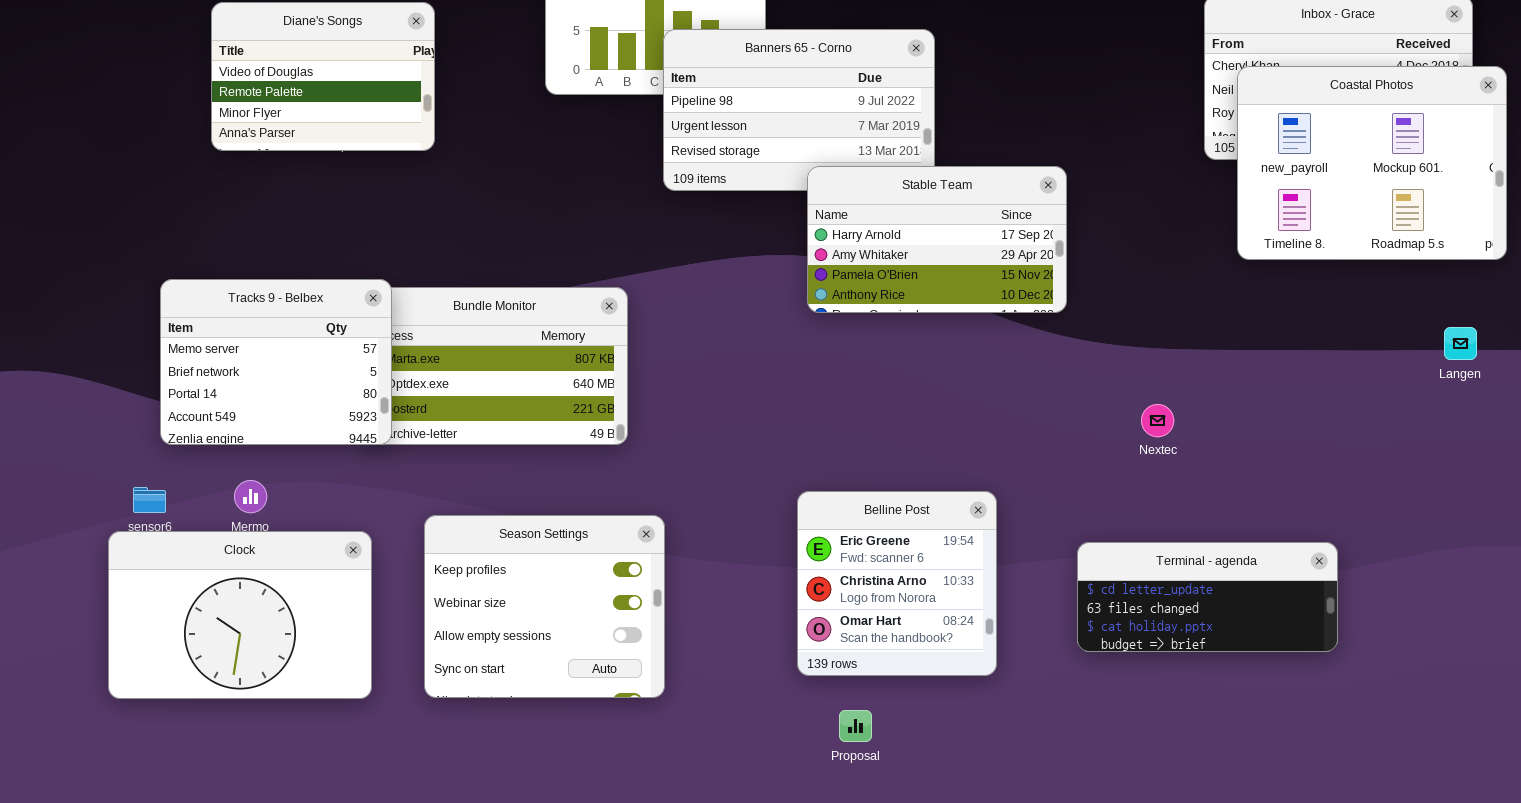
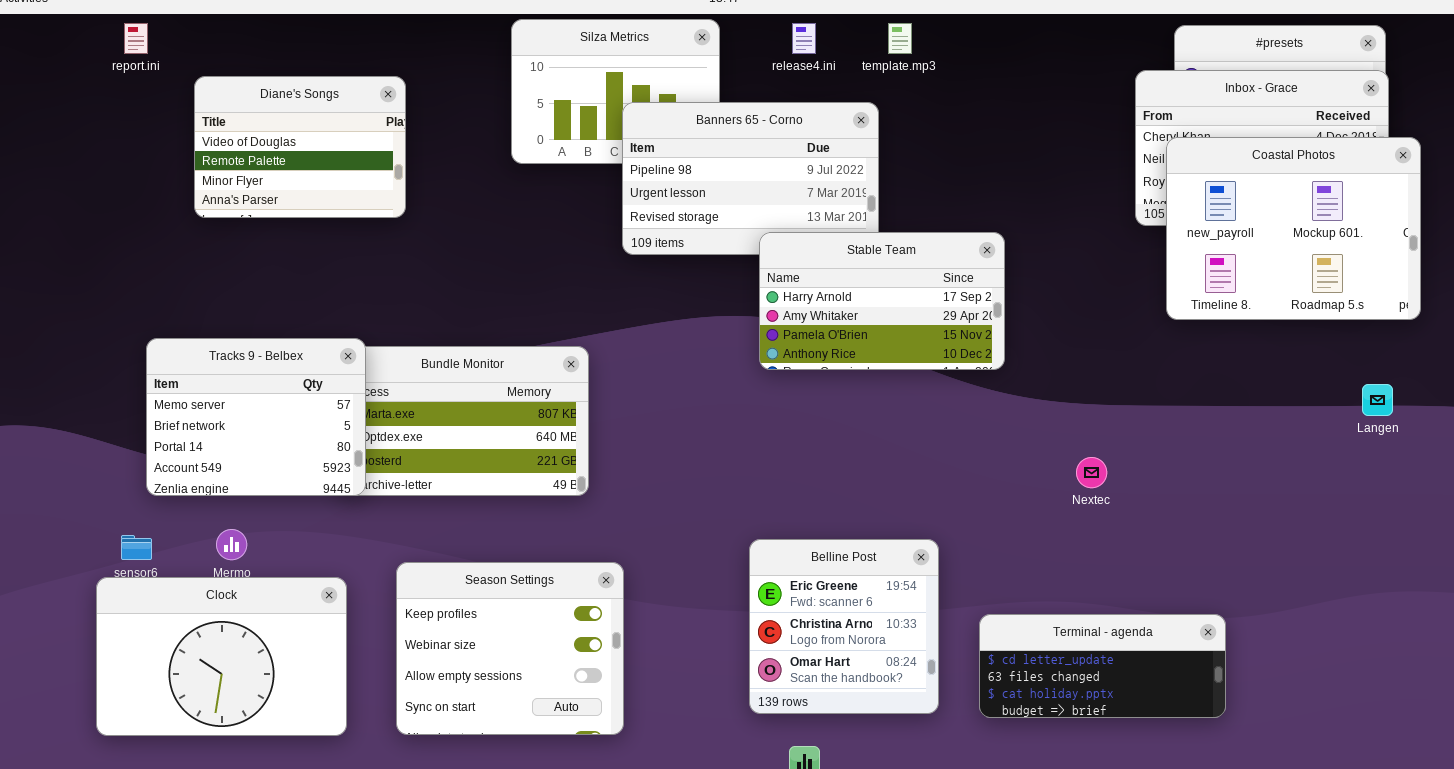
Terminal - agenda: [1077,542,1338,652] -> [979,614,1226,718], moved

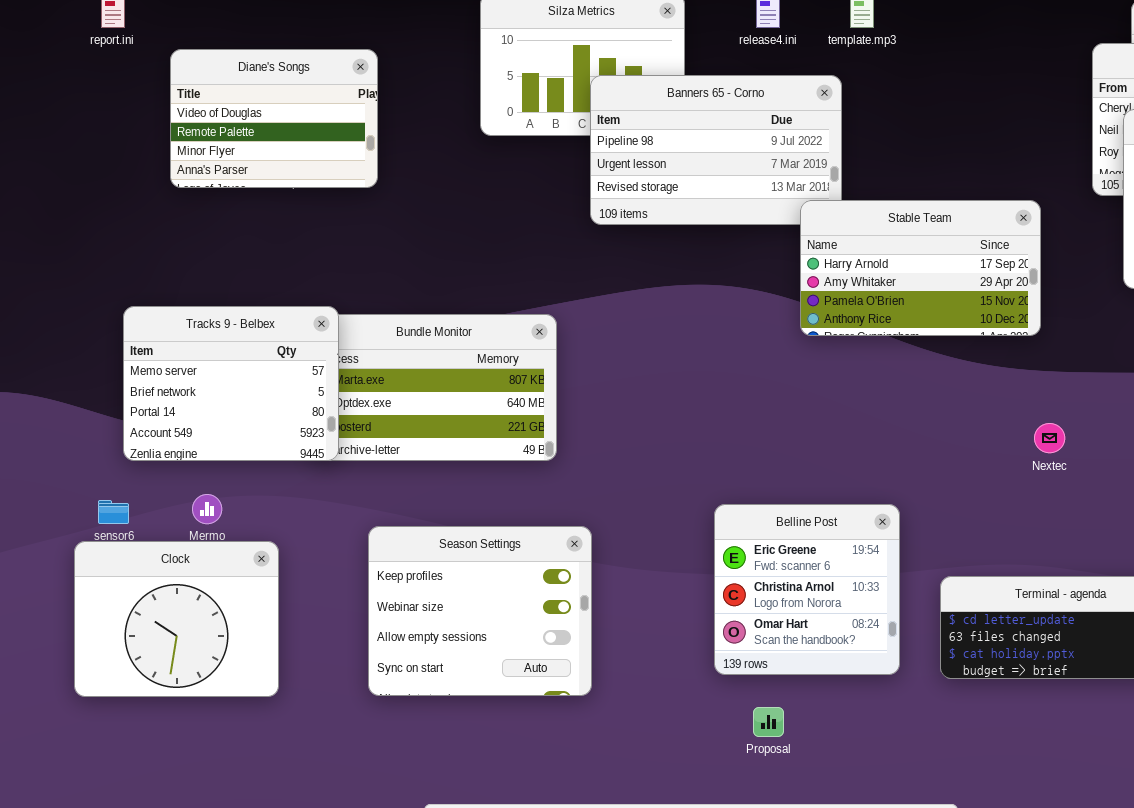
Stable Team: [759,232,1005,370] -> [800,200,1041,336], moved
Clock: [96,577,347,736] -> [74,541,279,697], resized

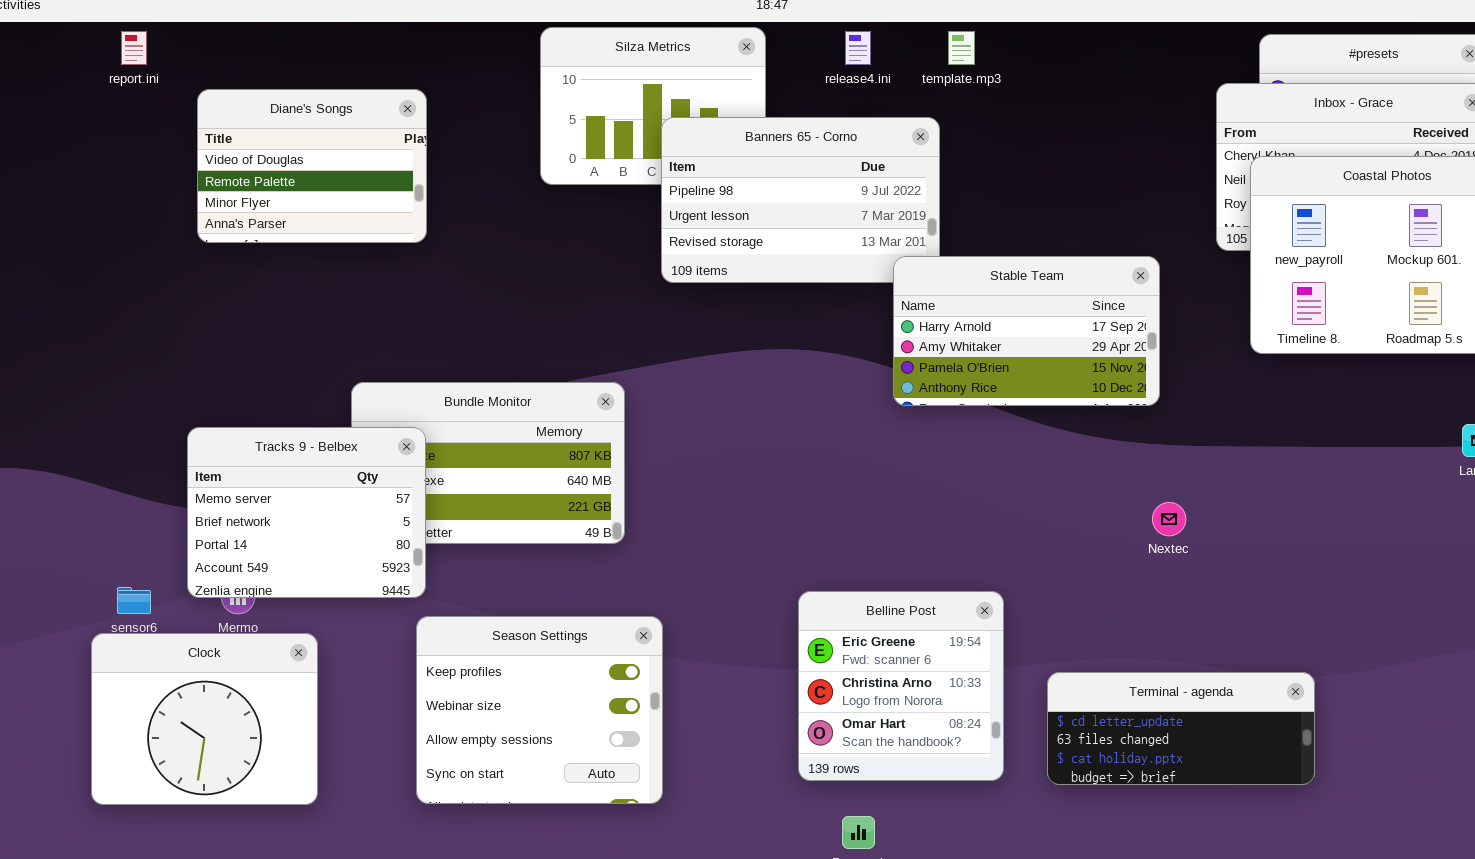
Tracks 9 - Belbex: [123,306,339,461] -> [187,427,426,598], moved

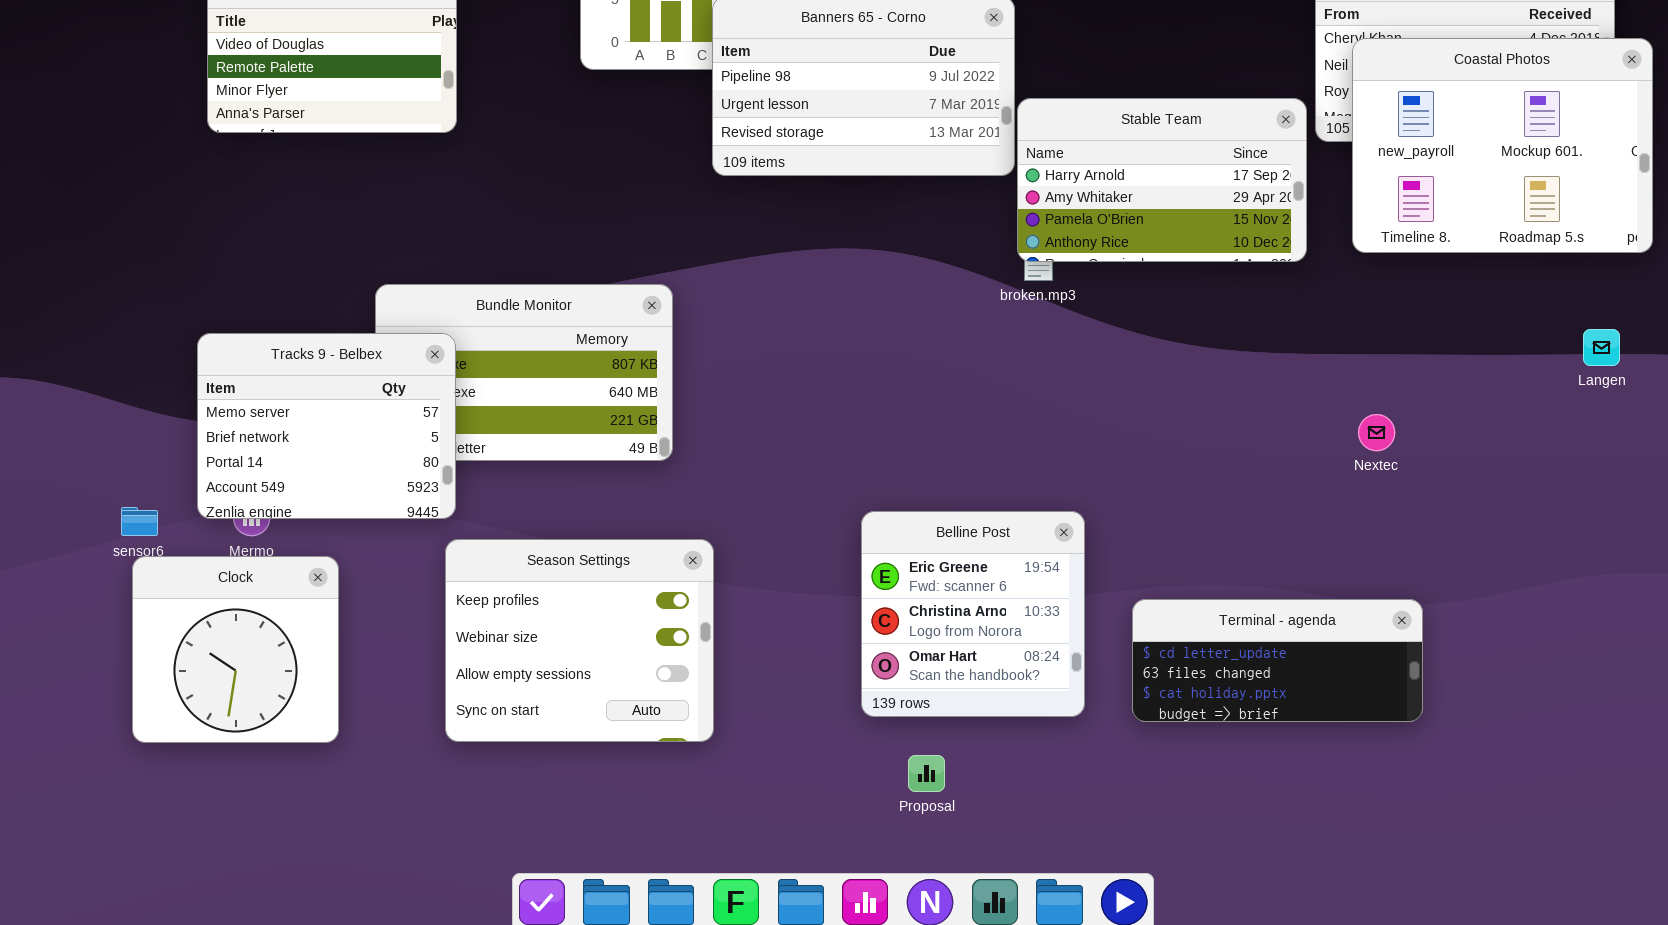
Stable Team: [893,256,1160,406] -> [1017,98,1307,262], moved
Nextec: [1152,502,1186,536] -> [1358,414,1395,451], moved
Clock: [91,633,318,805] -> [132,556,339,743], resized

